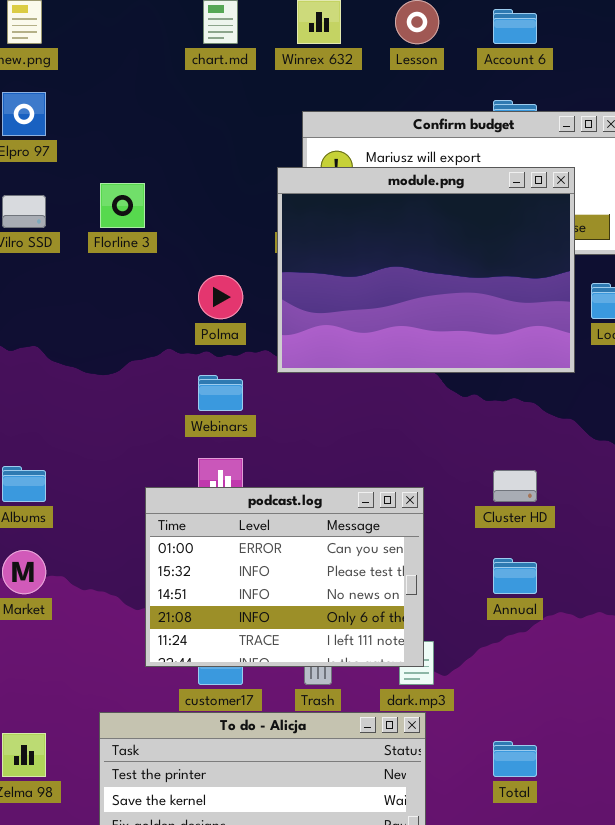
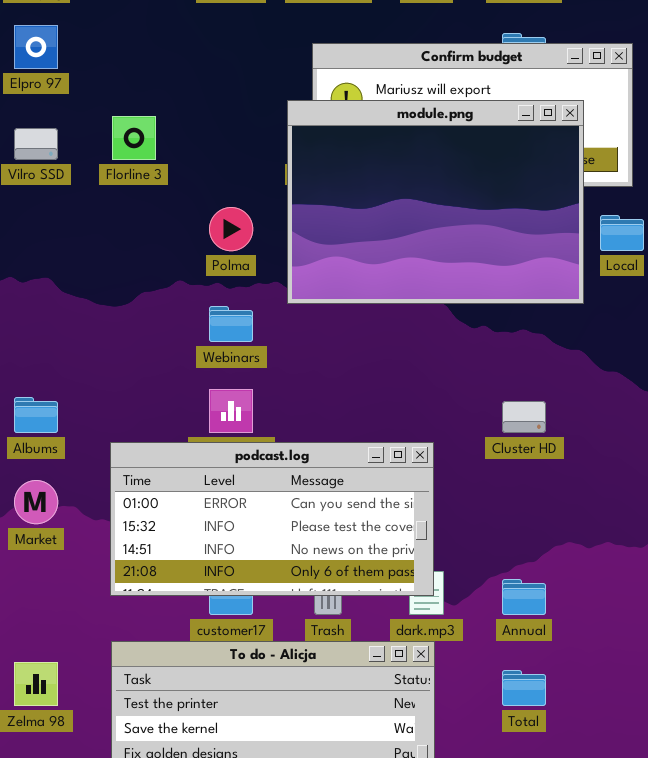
podcast.log: [145,487,424,667] -> [110,442,434,596], resized
Annual: [493,558,537,594] -> [502,579,546,615], moved

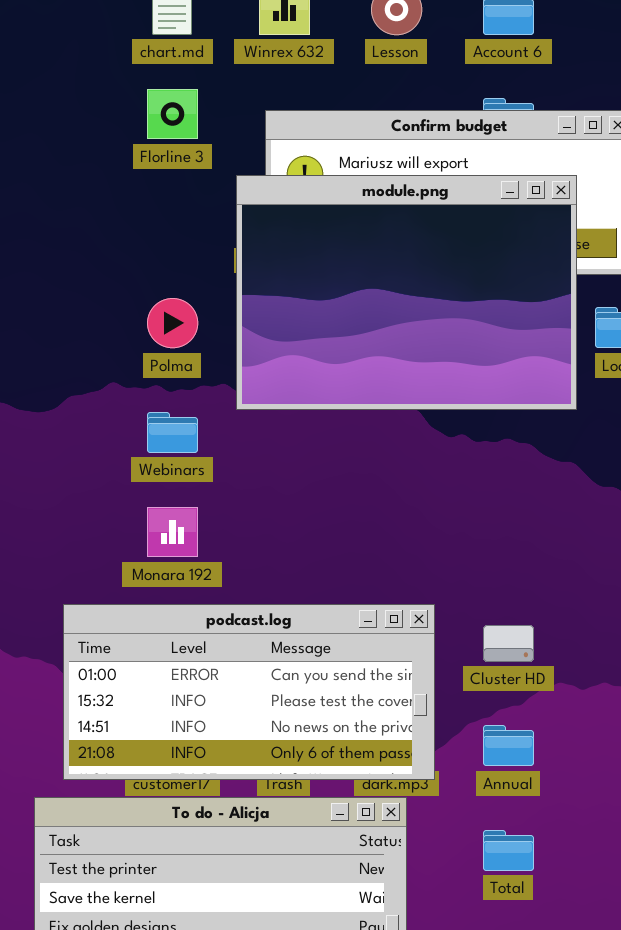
Florline 3: [112,116,156,160] -> [147,89,198,139], moved
Cluster HD: [502,401,546,433] -> [483,625,534,662], moved
podcast.log: [110,442,434,596] -> [63,604,435,780], moved

